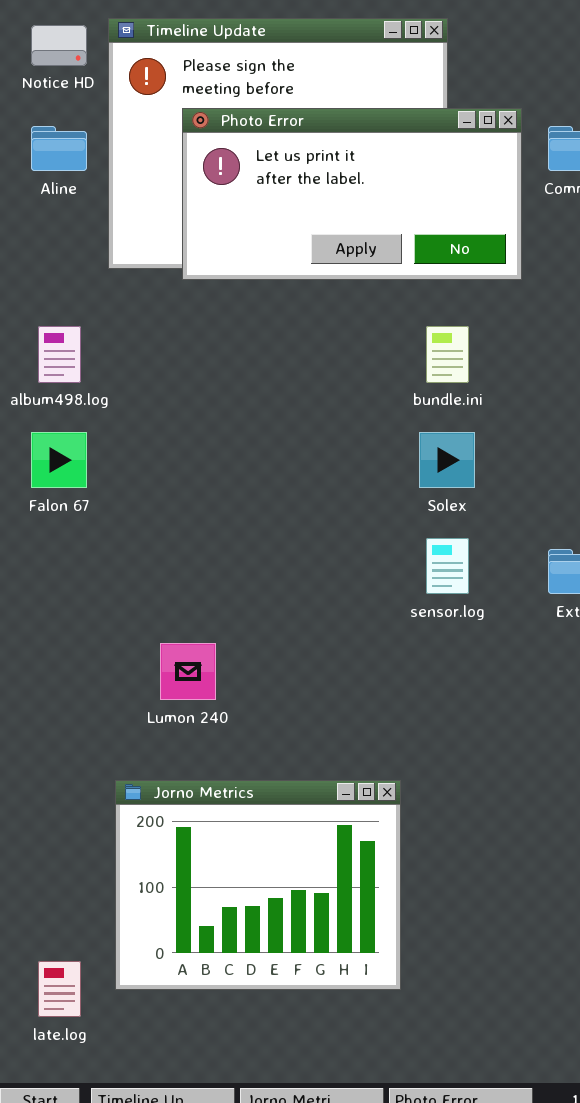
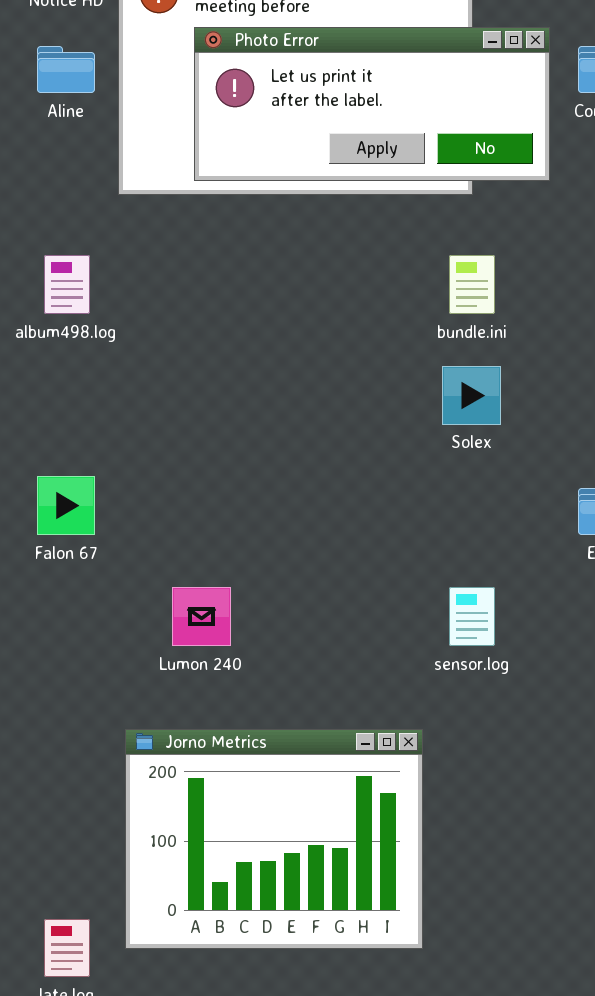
Photo Error: [182,108,522,280] -> [194,27,550,181], resized
Falon 67: [31,432,87,488] -> [37,476,95,535], moved
sensor.log: [426,538,469,594] -> [449,587,495,646], moved

